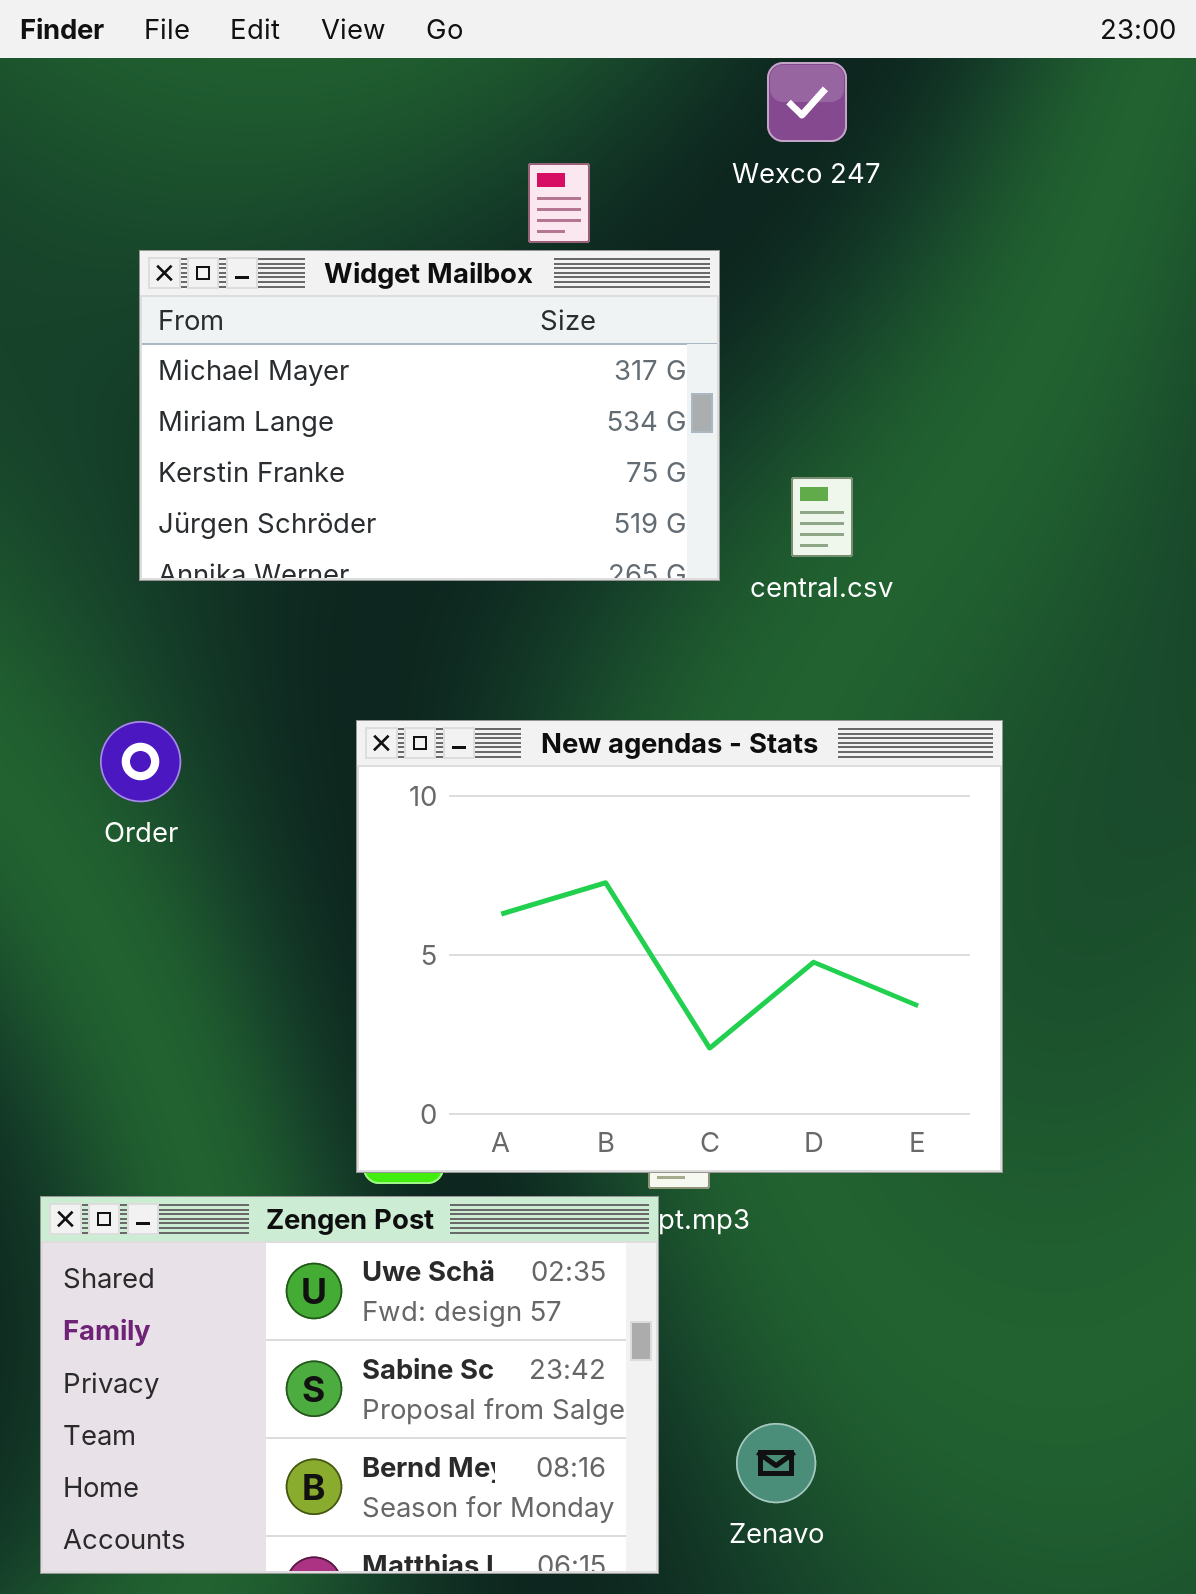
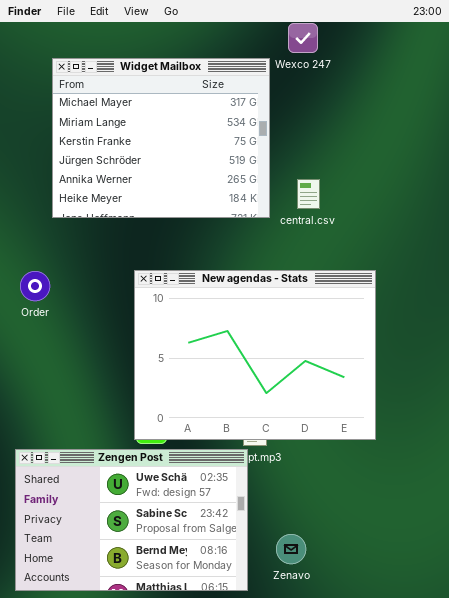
Widget Mailbox: [139,250,720,581] -> [52,58,270,218], resized
Order: [100,721,181,802] -> [20,271,50,301], moved

